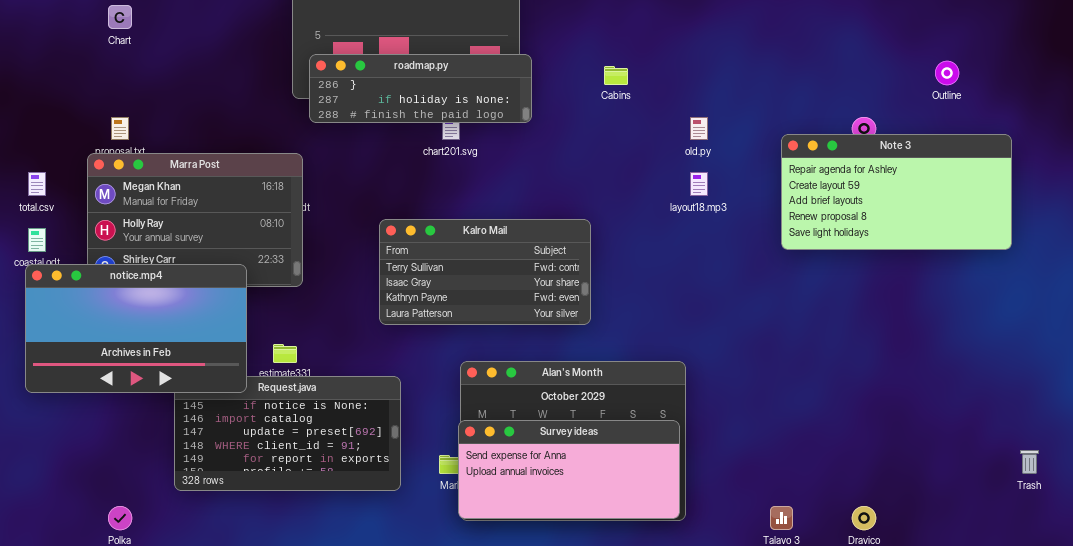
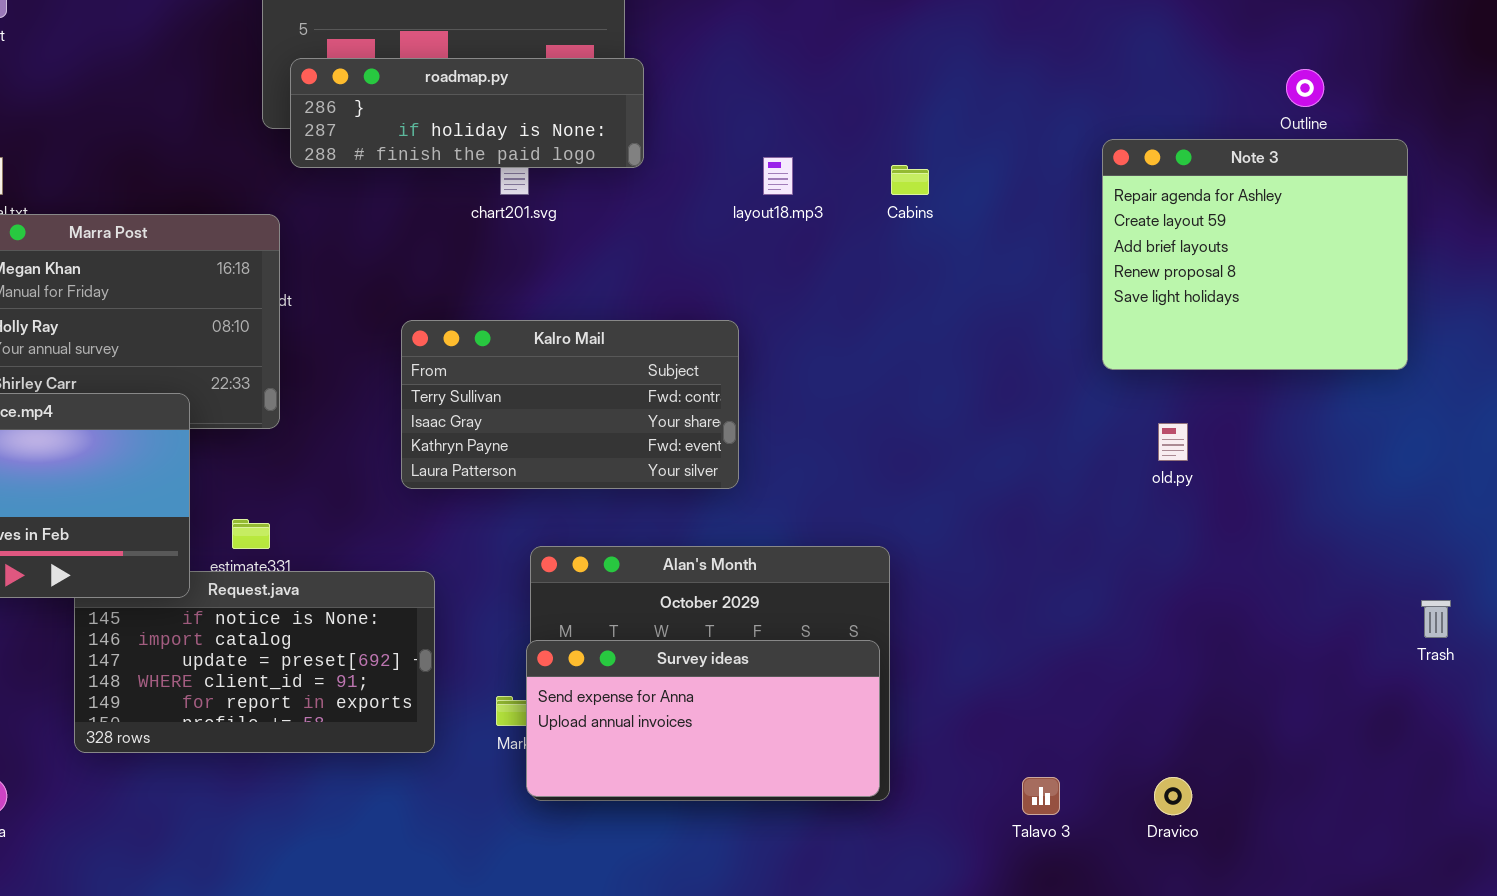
Cabins: [604,66,628,85] -> [891,165,929,195], moved
old.py: [690,117,708,140] -> [1158,423,1188,461], moved
Note 3: [781,134,1012,250] -> [1102,139,1408,370], resized
layout18.mp3: [690,172,708,196] -> [763,157,793,195], moved
Trash: [1020,450,1039,474] -> [1421,600,1451,638], moved

